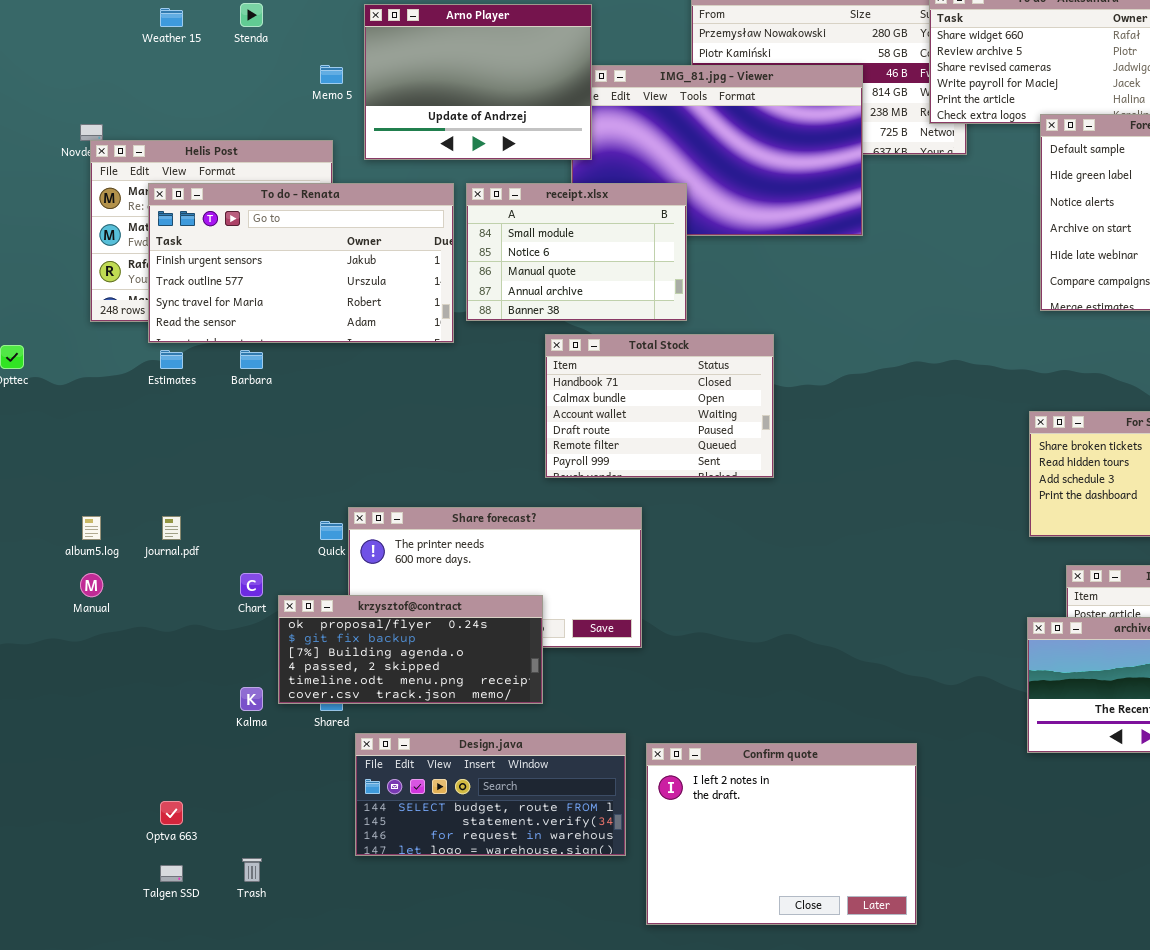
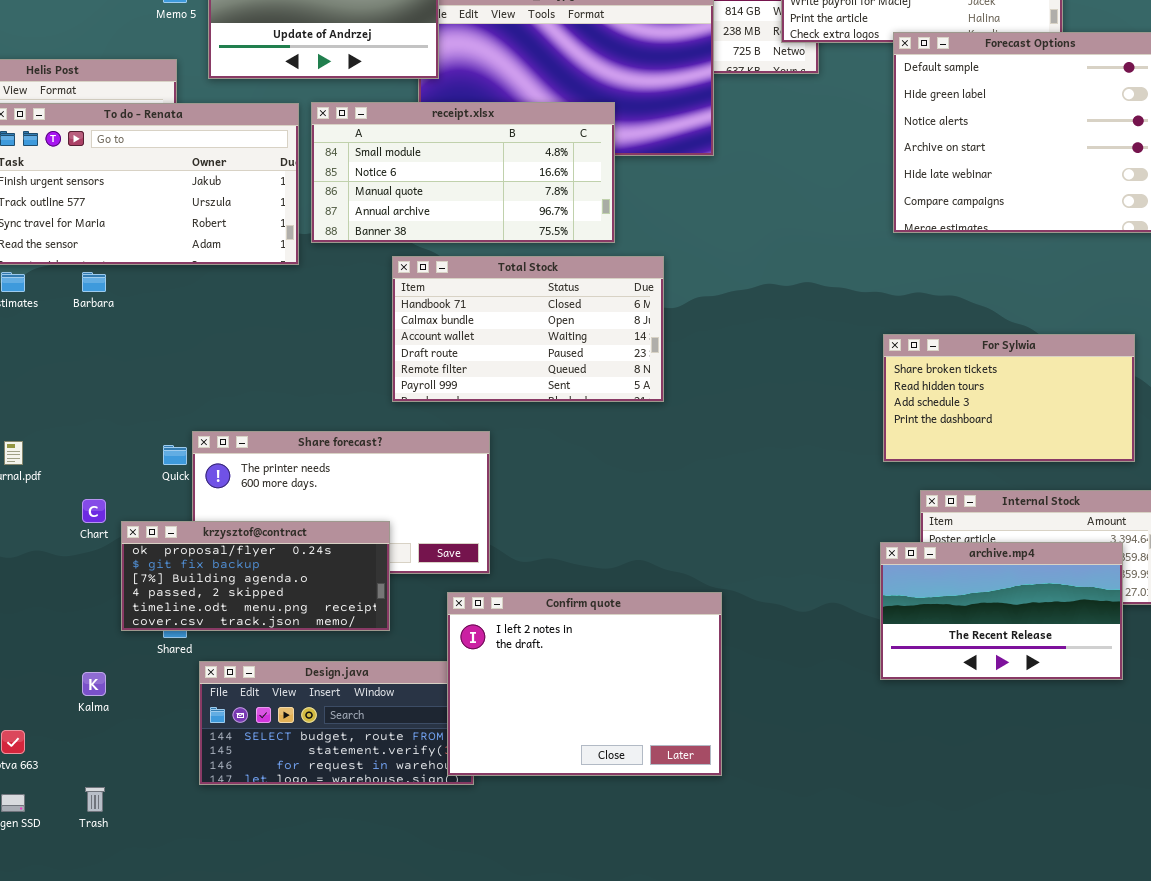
receipt.xlsx: [466,183,687,321] -> [311,102,615,243], resized
Total Stock: [545,334,774,478] -> [392,256,664,402], resized
Kalma: [240,687,263,711] -> [82,672,106,696], moved
Confirm quote: [646,743,917,925] -> [447,592,722,776], moved

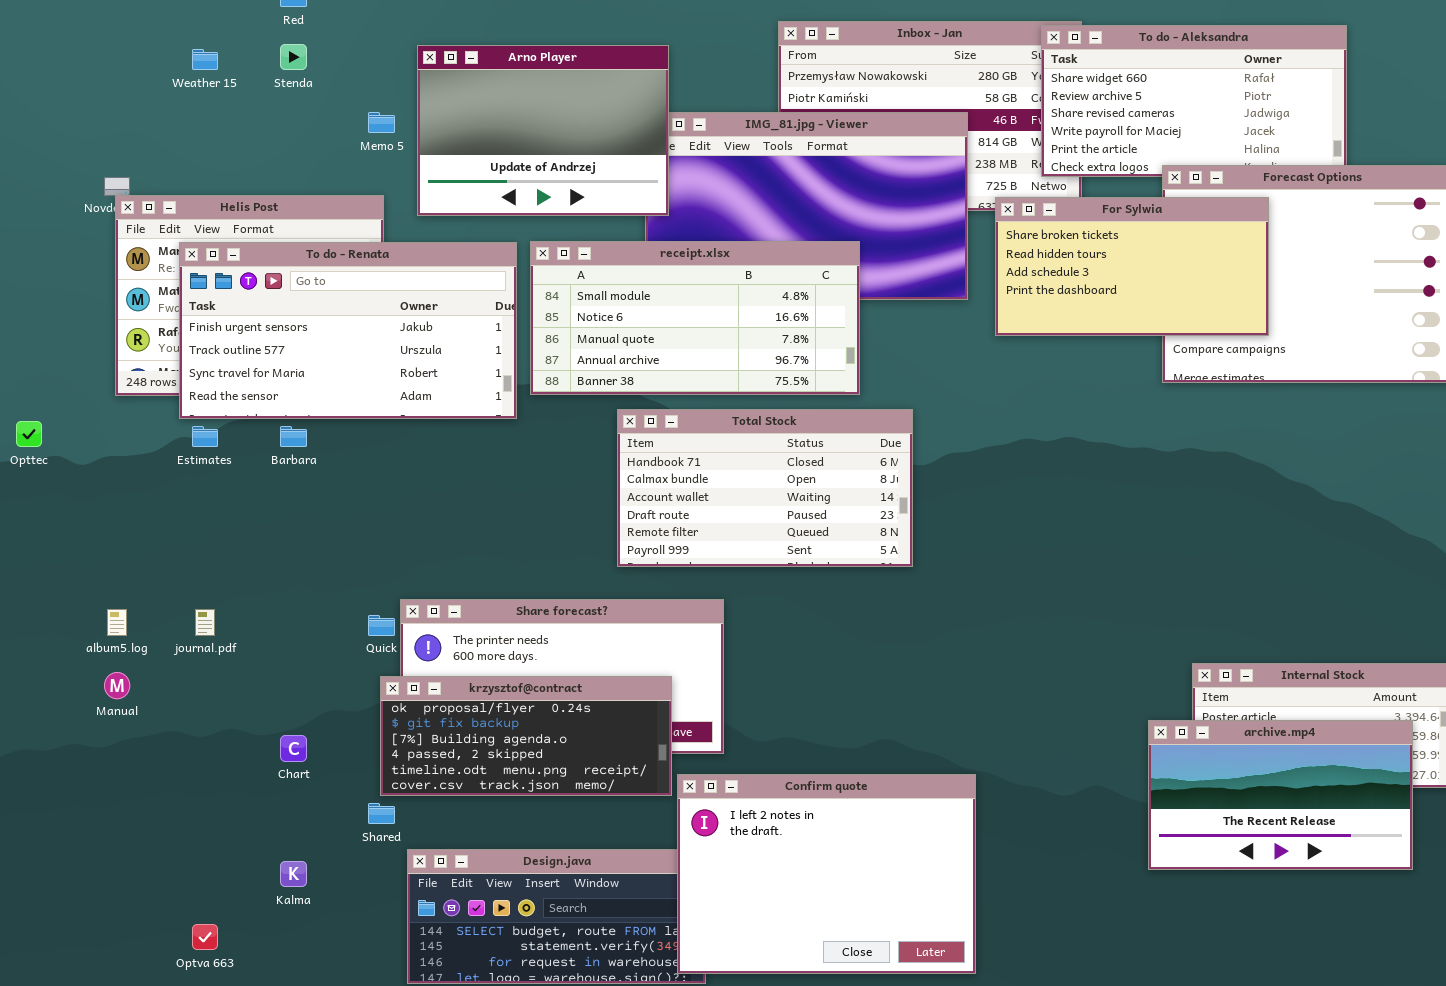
For Sylwia: [883,334,1135,462] -> [995,197,1269,336], moved
Chart: [82,499,106,523] -> [280,735,307,762], moved
krzysztof@contract: [121,521,390,631] -> [380,676,672,796], moved

